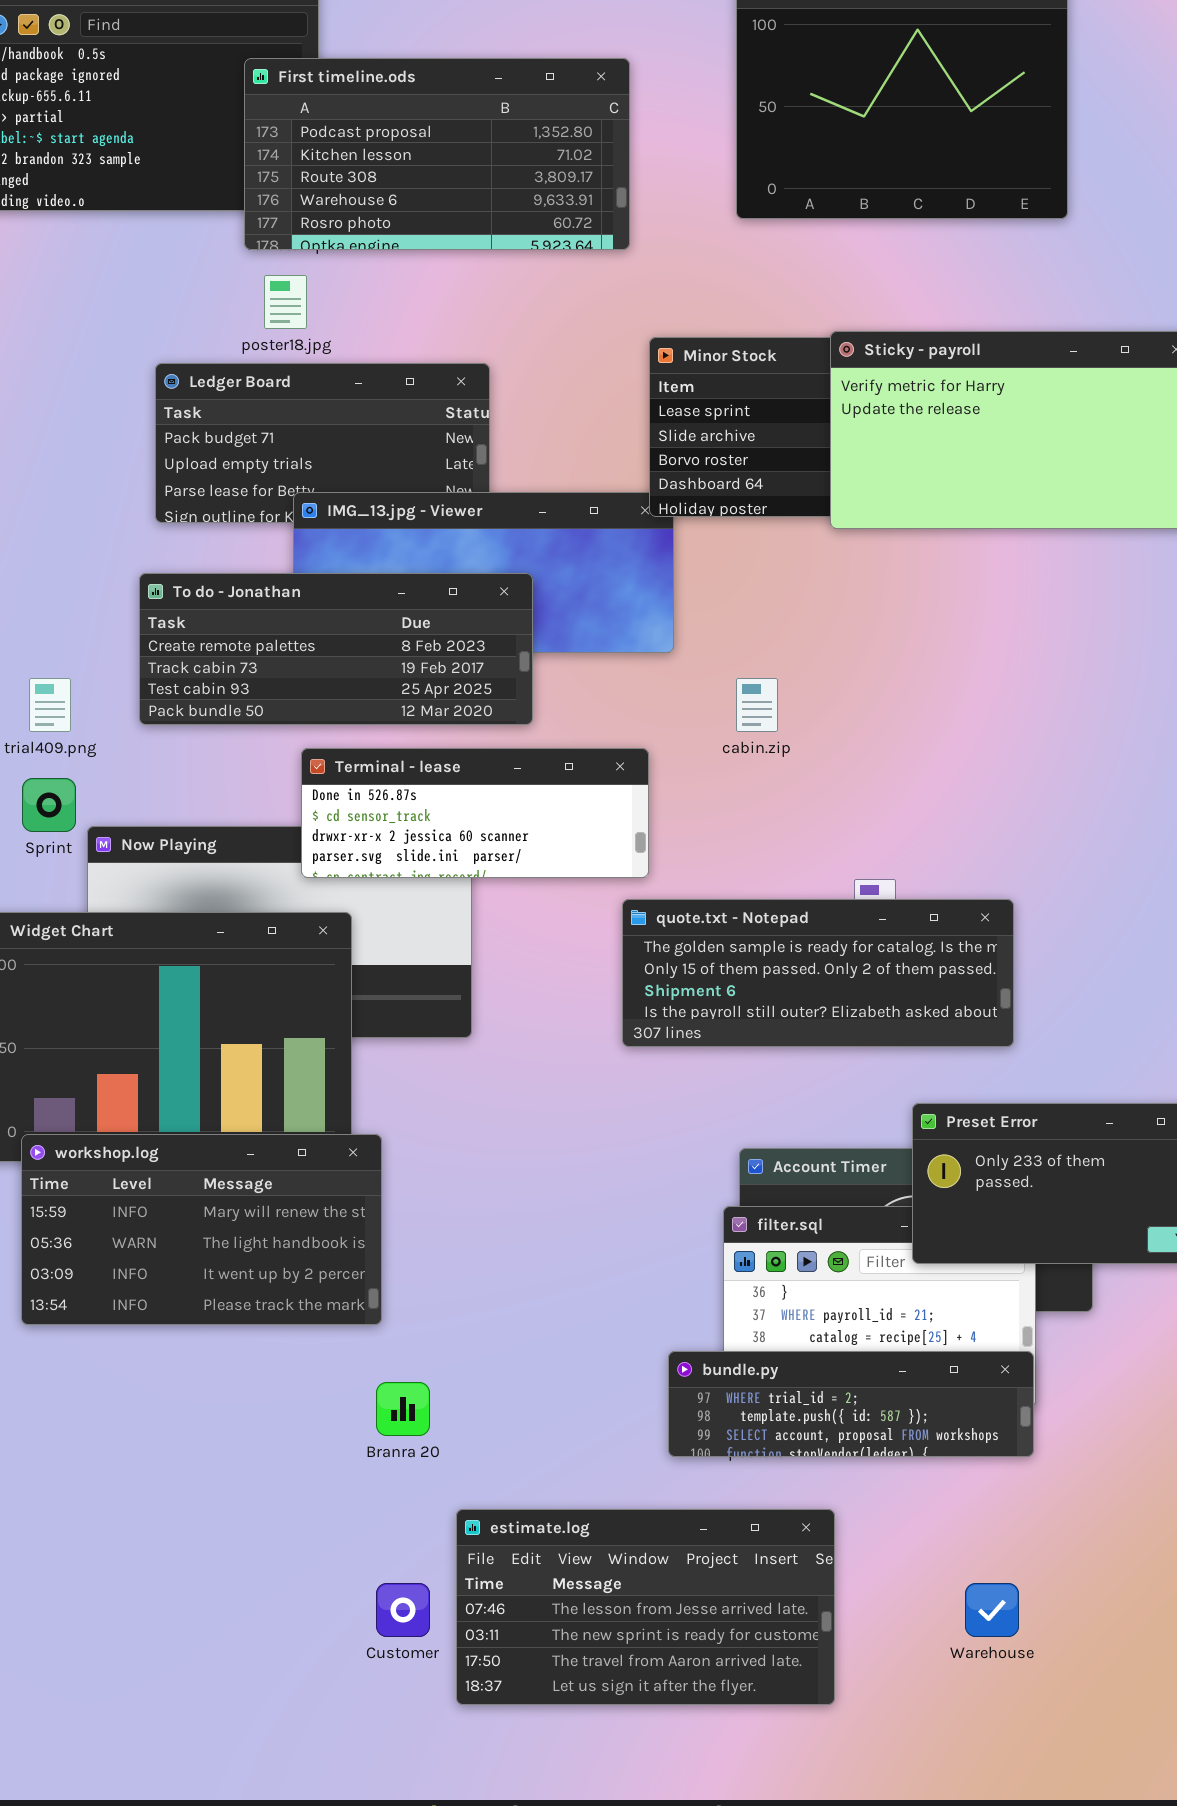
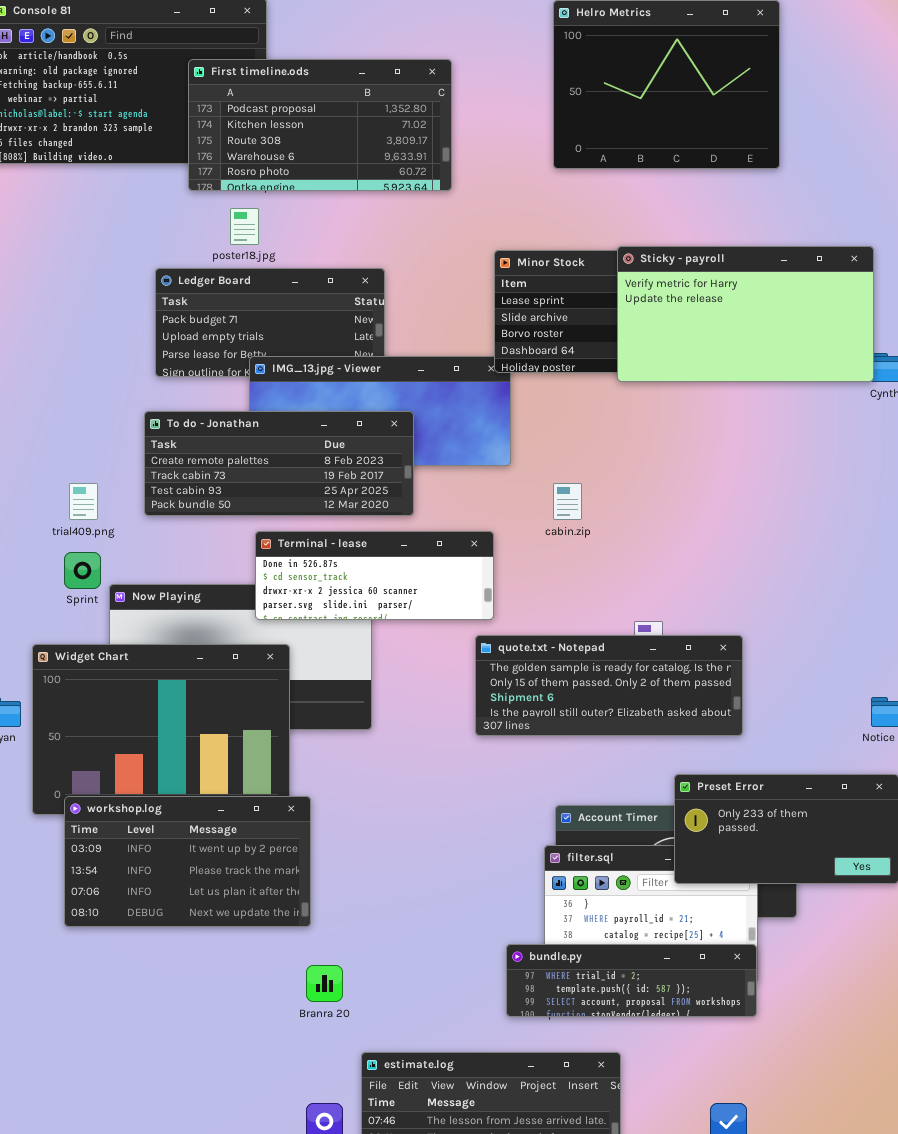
First timeline.ods: [244,58,630,250] -> [188,59,452,191], moved
workshop.log: [21,1134,382,1325] -> [64,796,311,927], scrolled down 2 rows

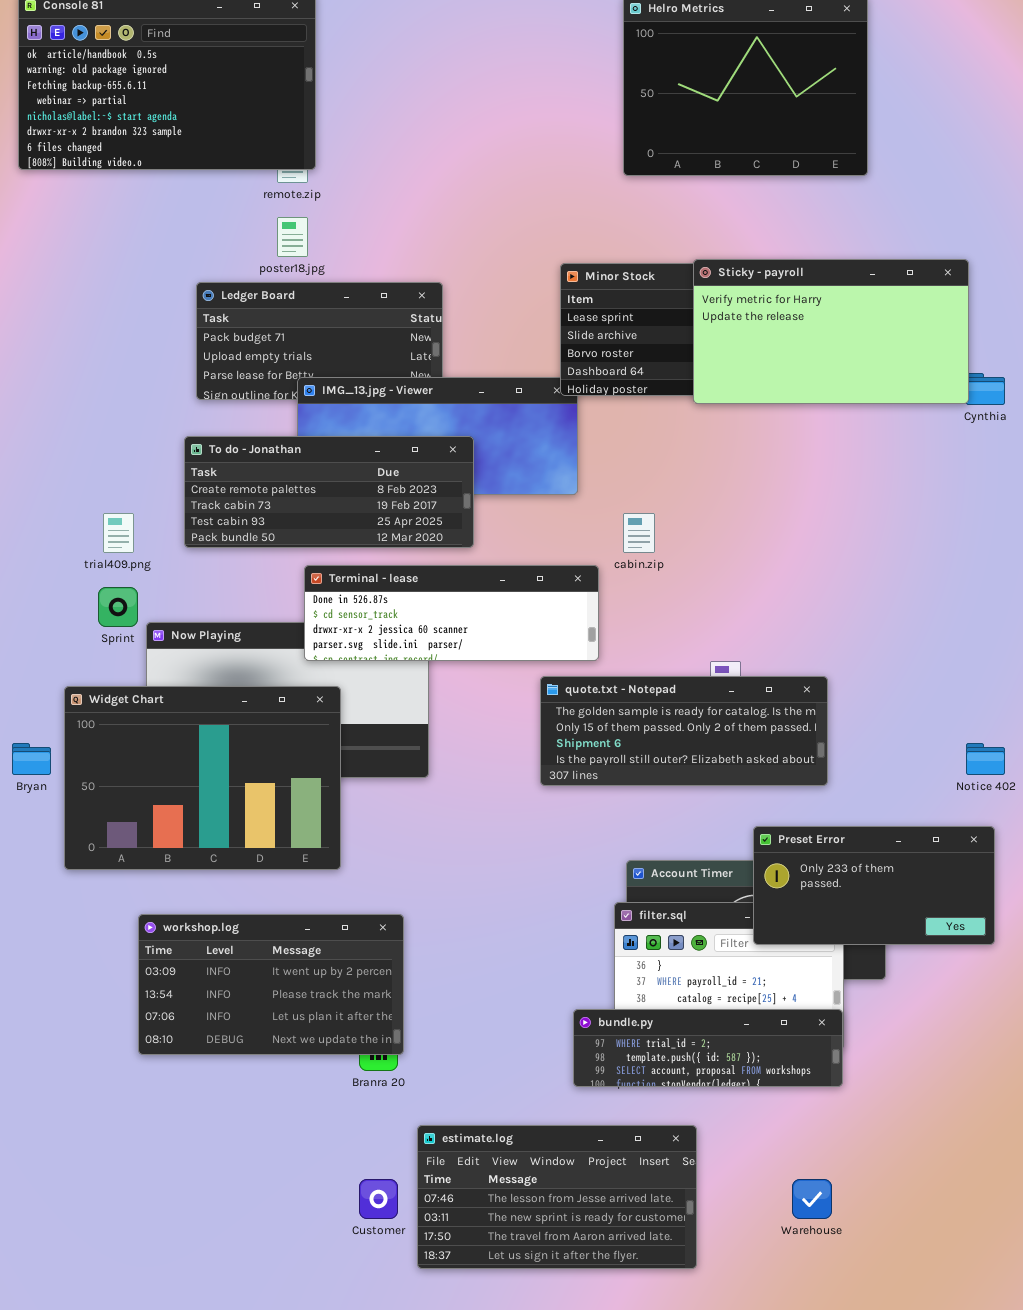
First timeline.ods: [188,59,452,191] -> none, closed
Terminal - lease: [255,531,494,620] -> [304,565,599,661], resized
workshop.log: [64,796,311,927] -> [138,914,404,1055], moved

